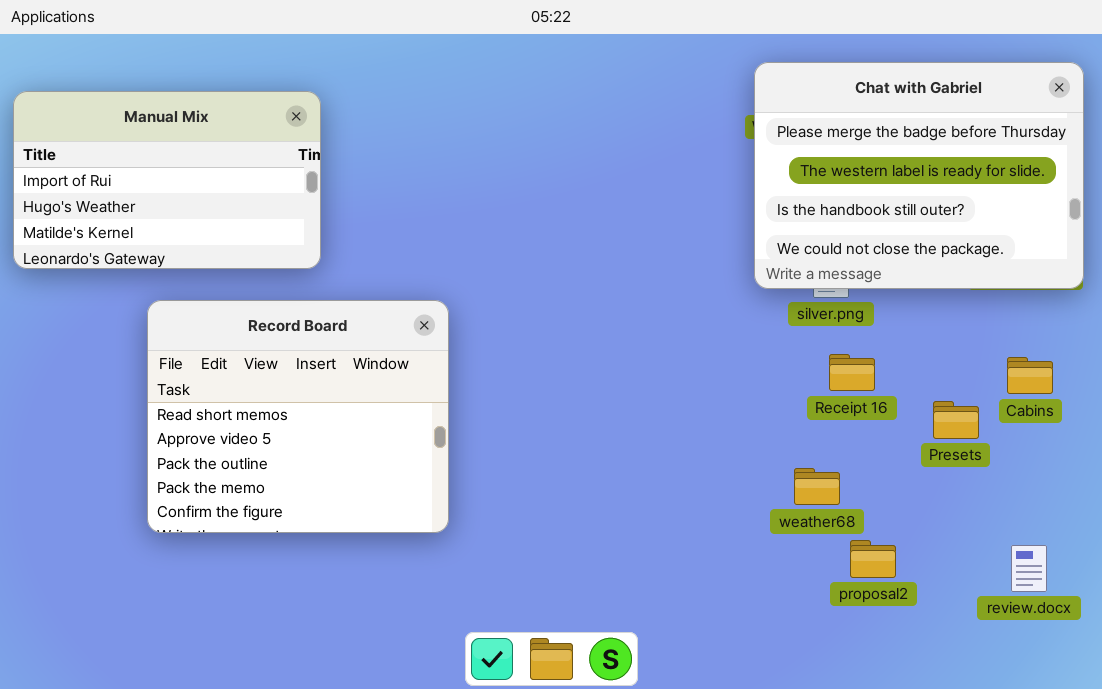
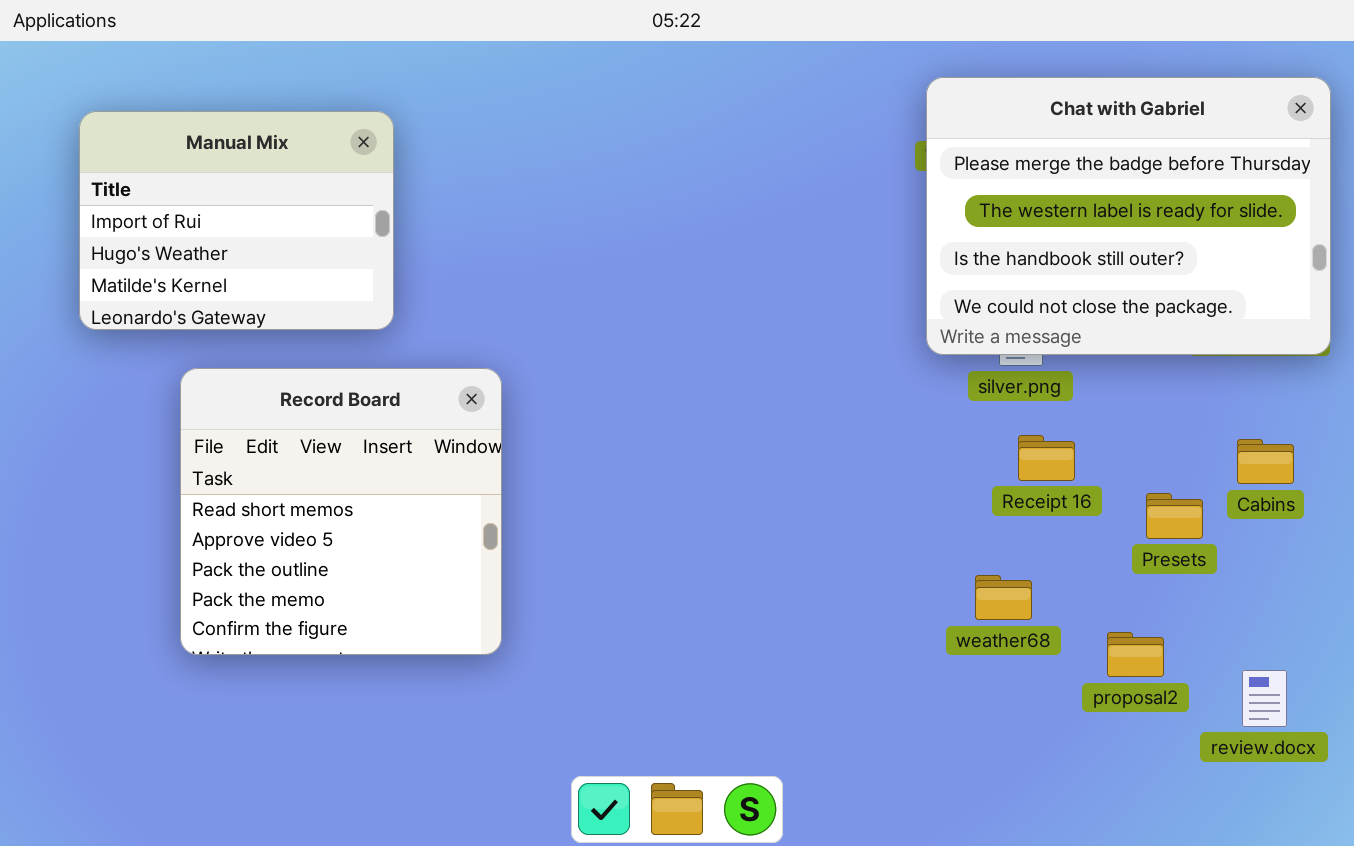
Manual Mix: [13,91,321,269] -> [79,111,394,330], resized
Record Board: [147,300,449,533] -> [180,368,502,655], resized
proposal2: [850,540,896,578] -> [1107,632,1164,677], moved

